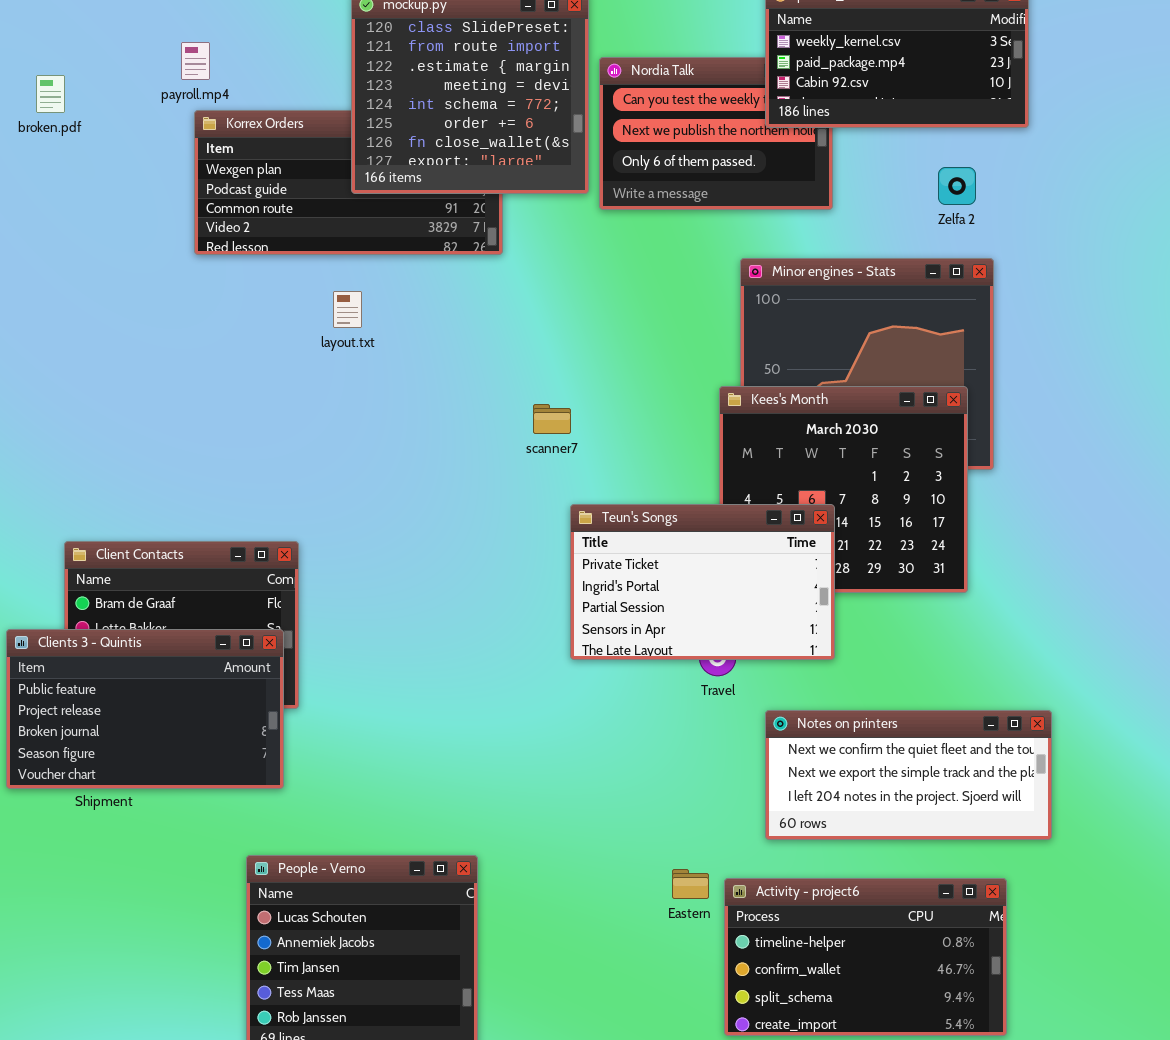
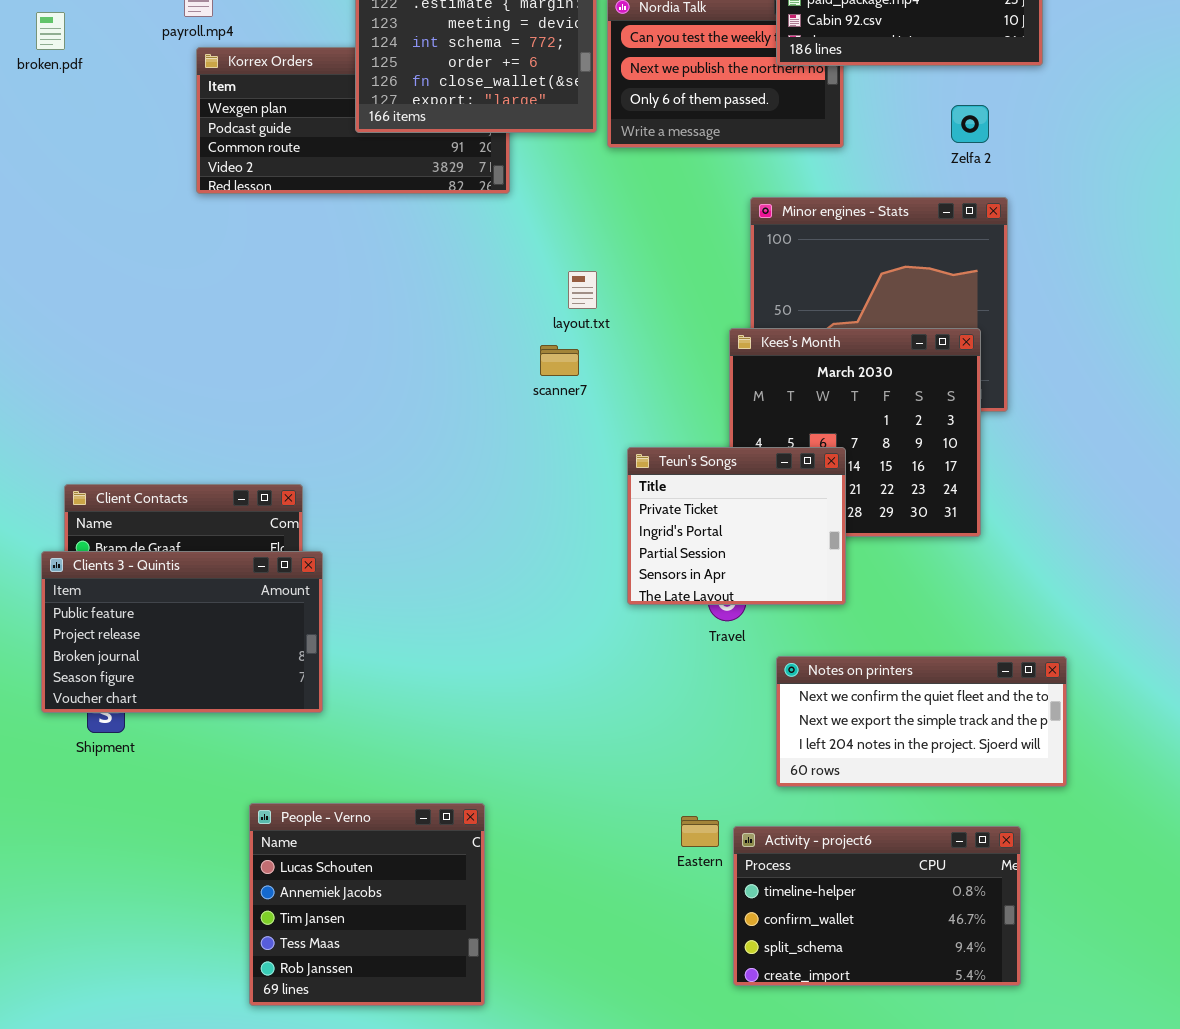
layout.txt: [333,291,362,328] -> [568,271,597,309], moved
Teun's Songs: [570,504,835,660] -> [627,447,846,605], resized
Clients 3 - Quintis: [6,629,284,789] -> [41,551,323,713], moved

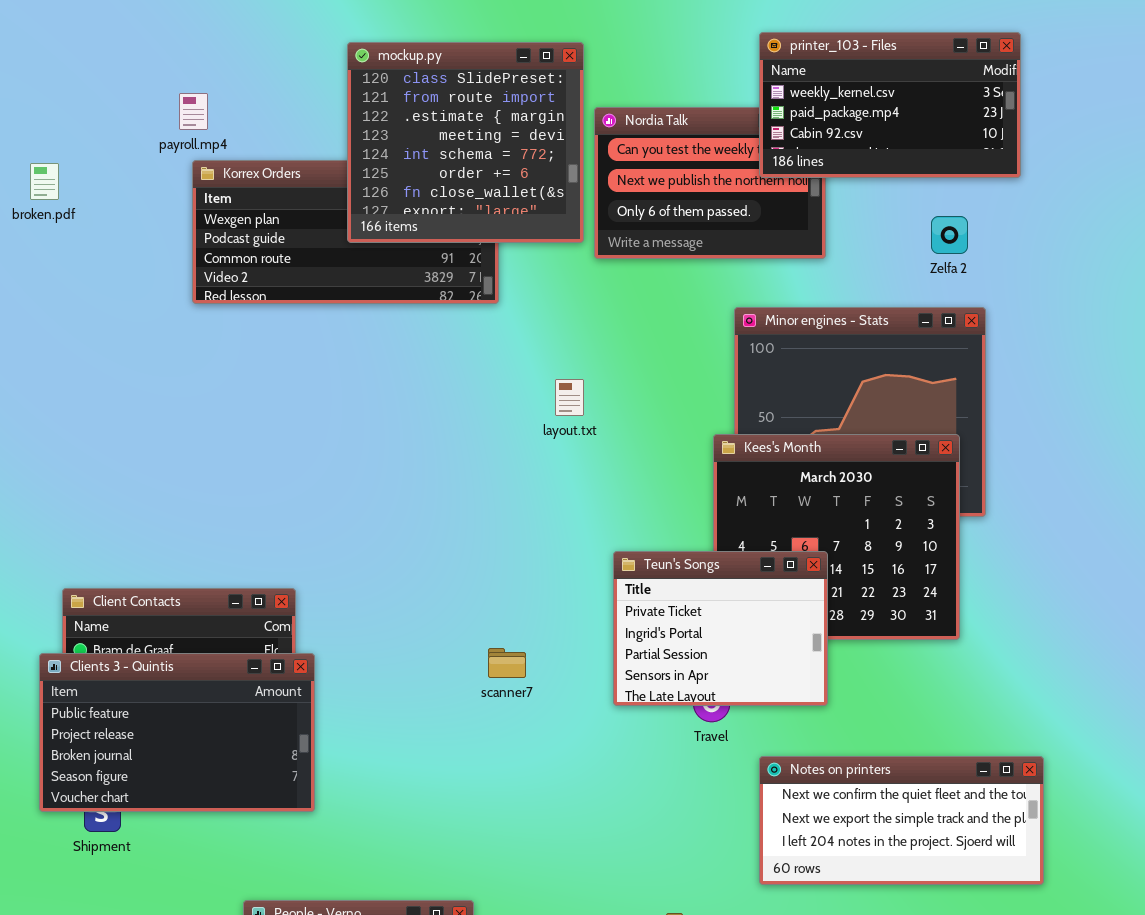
broken.pdf: [36,12,65,50] -> [30,163,59,200], moved
scanner7: [540,345,579,376] -> [488,648,526,678], moved

